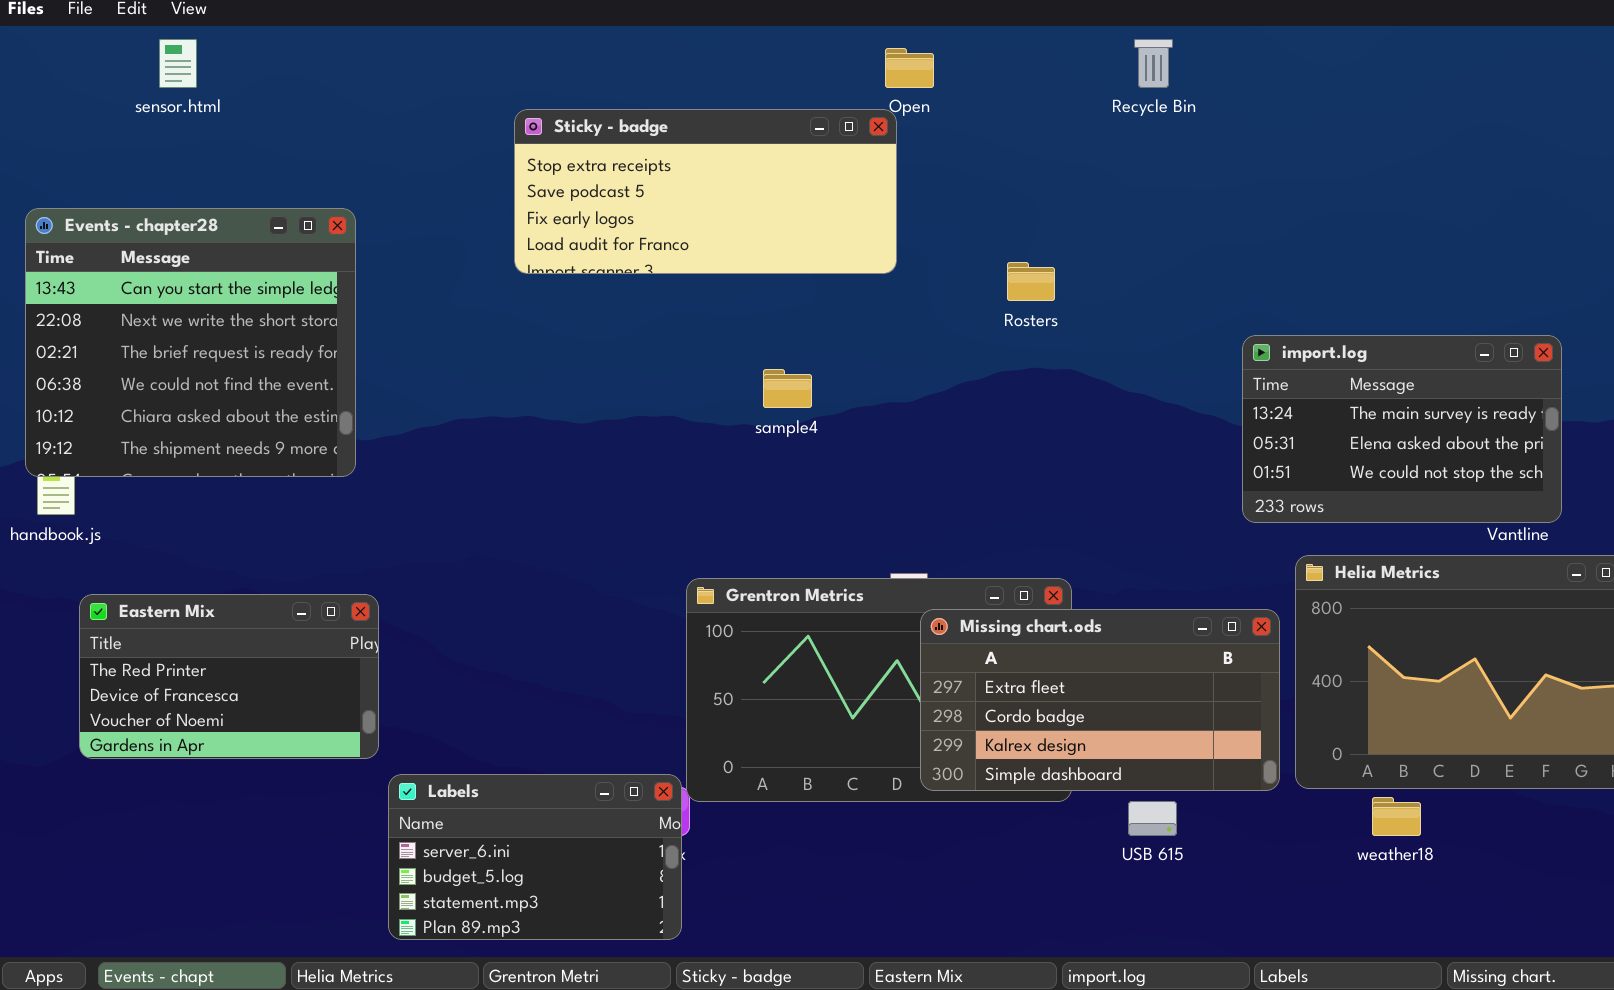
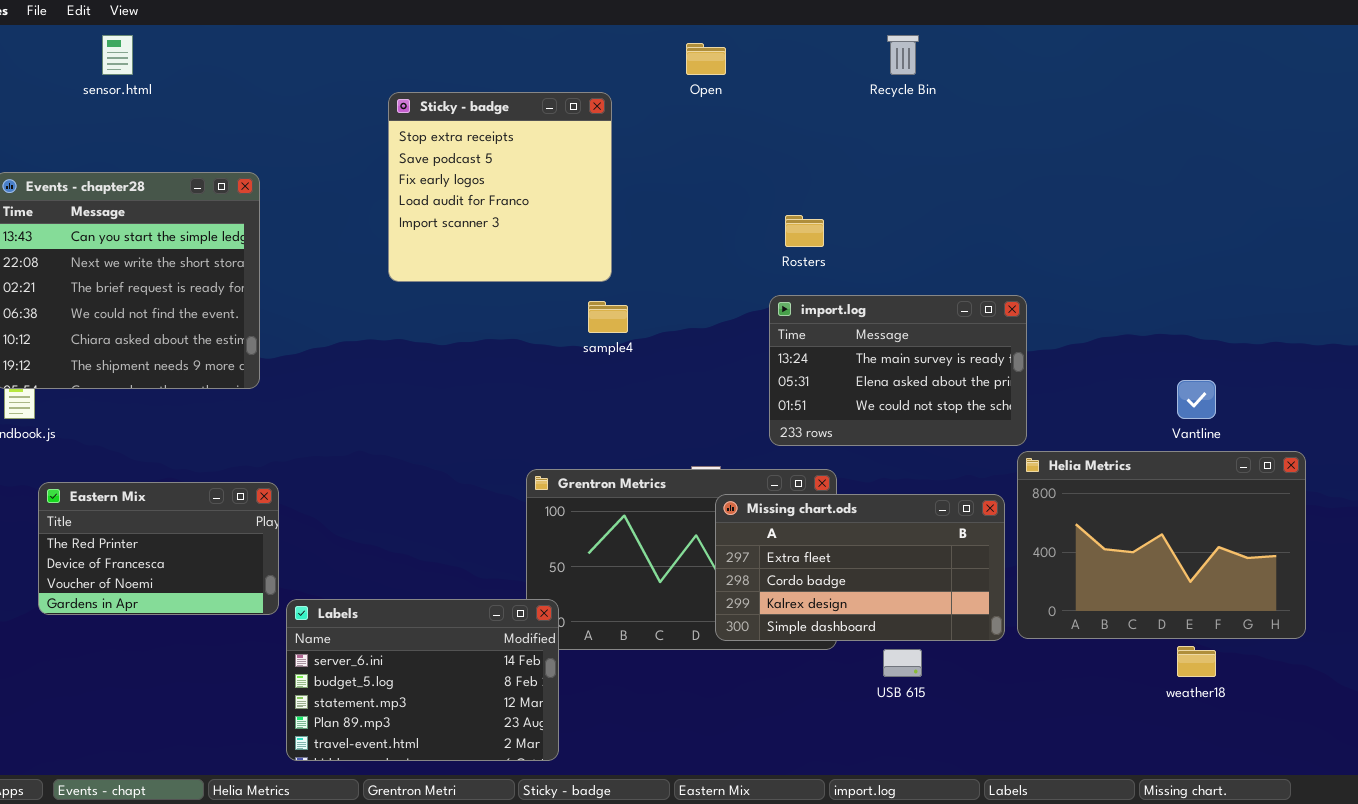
Sticky - badge: [514,109,897,274] -> [388,92,612,282], resized
import.log: [1242,335,1562,523] -> [769,295,1027,446], moved
Labels: [388,774,682,940] -> [286,599,559,761], resized
weather18: [1372,797,1421,836] -> [1177,646,1216,677], moved

